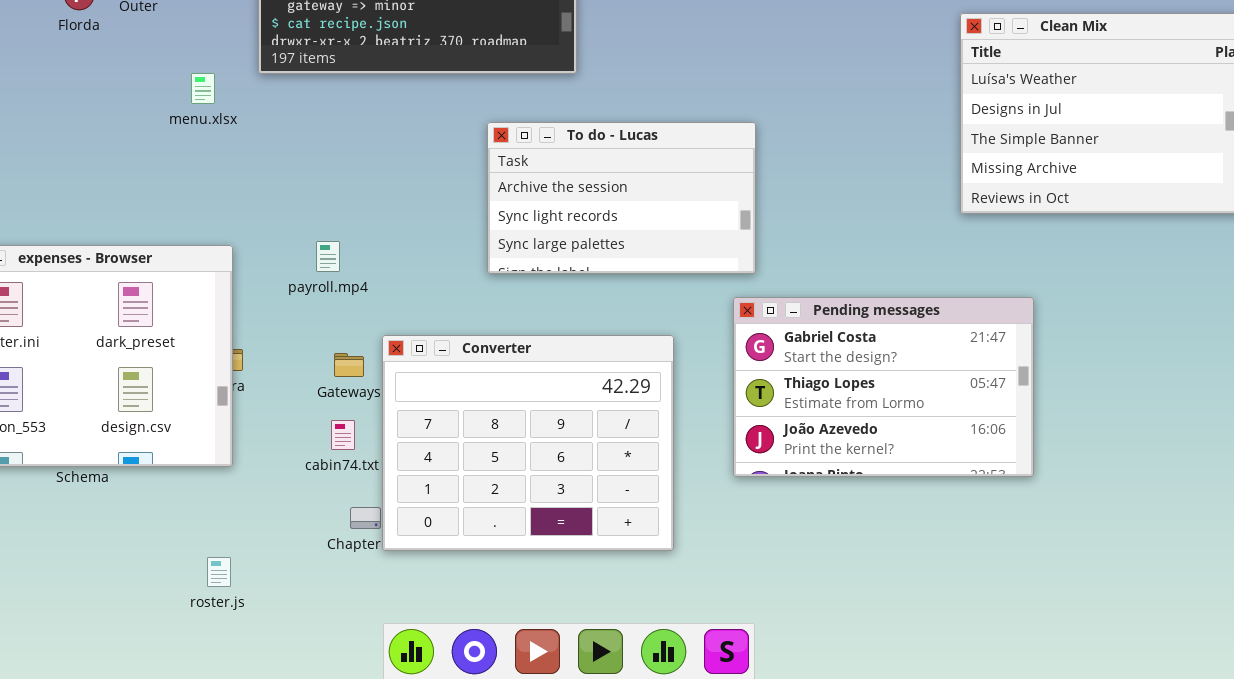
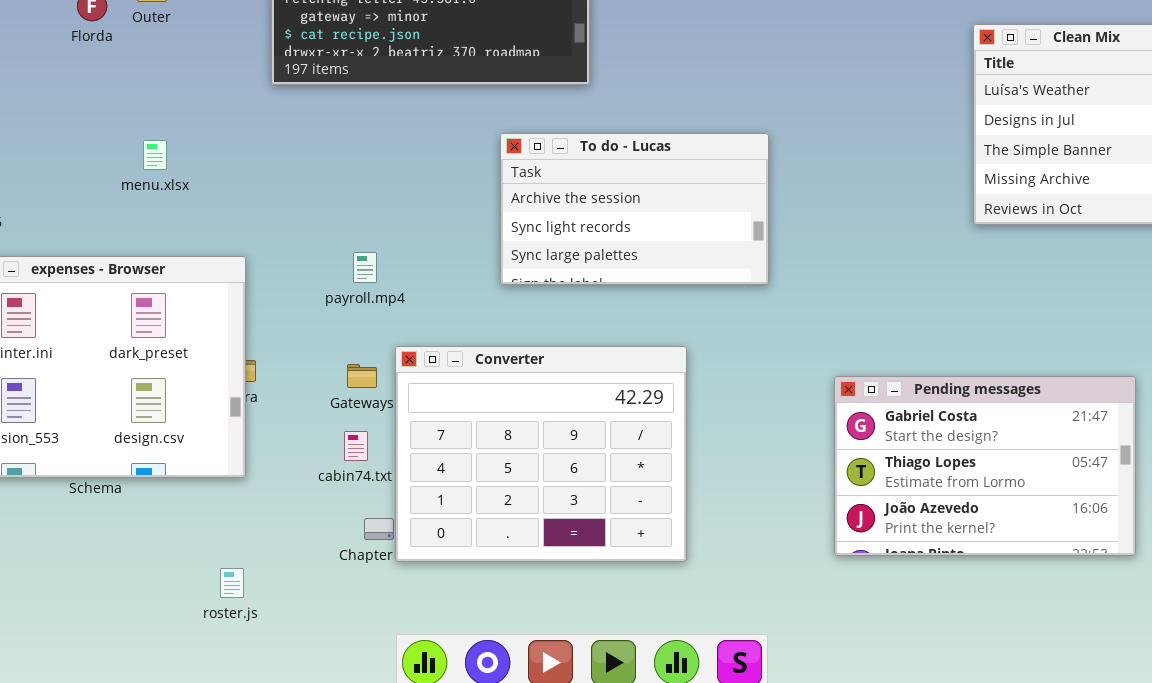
menu.xlsx: [191,73,215,104] -> [143,140,167,170], moved
payroll.mp4: [316,241,340,272] -> [353,252,377,283], moved
Pending messages: [733,297,1034,477] -> [834,376,1136,556], moved

